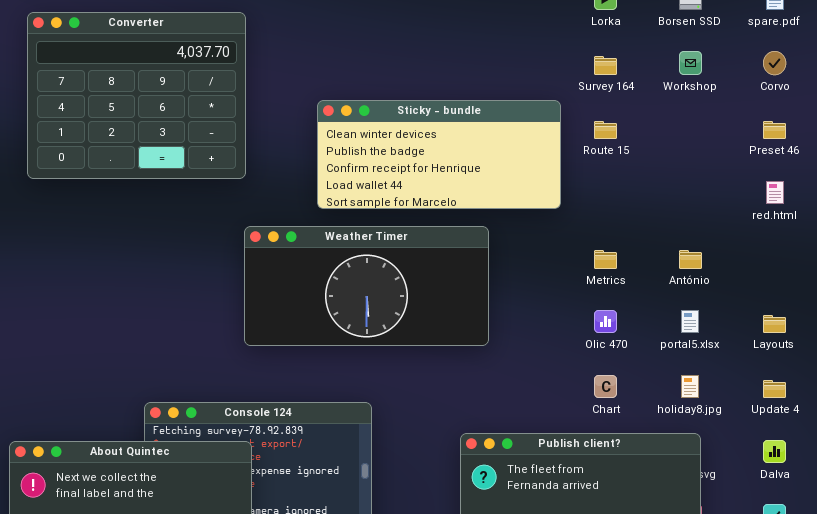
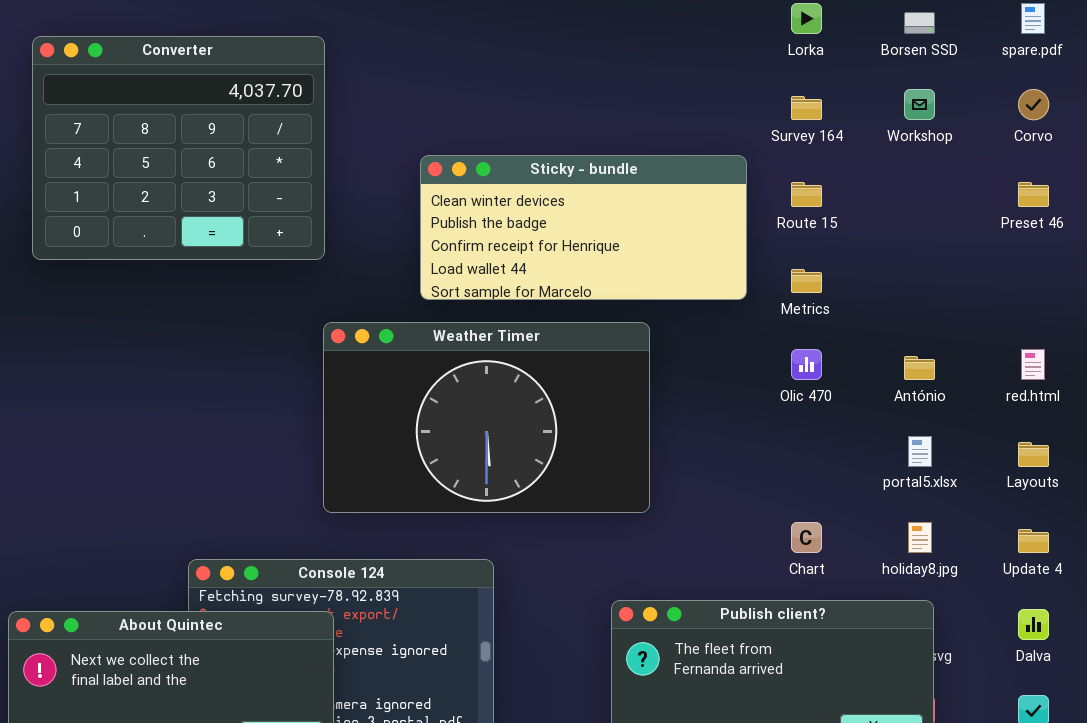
red.html: [766,181,784,204] -> [1021,349,1045,380], moved
Weather Timer: [244,226,489,346] -> [323,322,650,513], resized
Metrics: [594,250,617,269] -> [791,269,822,293], moved
Olic 470: [594,310,617,333] -> [791,349,822,380], moved

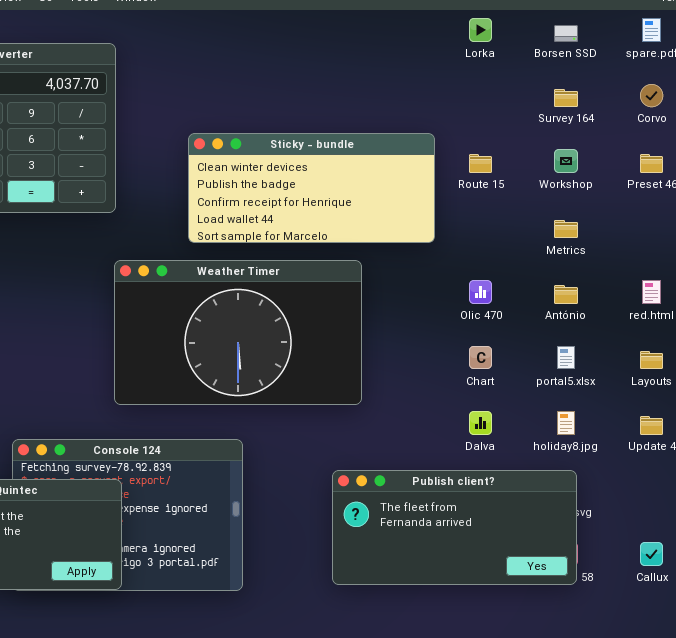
Workshop: [904,89,935,120] -> [554,149,578,173], moved
Survey 164: [791,96,822,120] -> [554,89,578,107], moved
Metrics: [791,269,822,293] -> [554,220,578,238], moved
Chart: [791,522,822,553] -> [469,346,492,369], moved
Dalva: [1018,609,1049,640] -> [469,411,492,435], moved

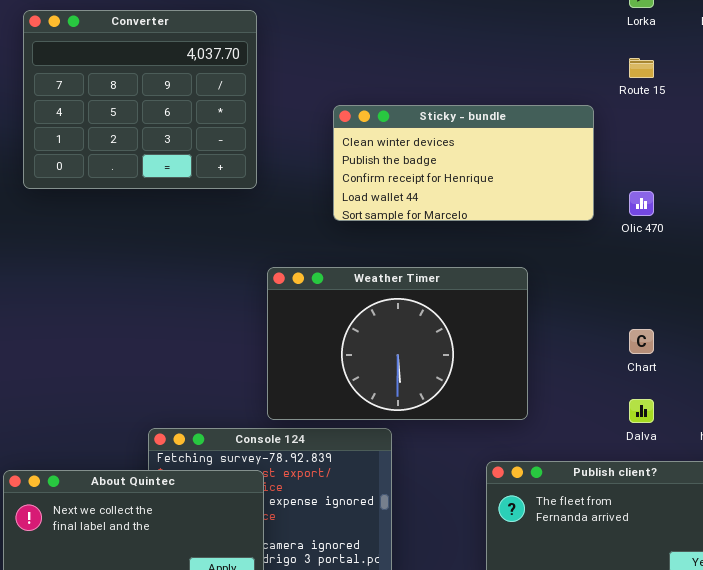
Route 15: [469,154,492,173] -> [629,58,654,78], moved
Weather Timer: [114,260,362,405] -> [267,267,528,420], moved
Olic 470: [469,280,492,304] -> [629,191,654,216], moved

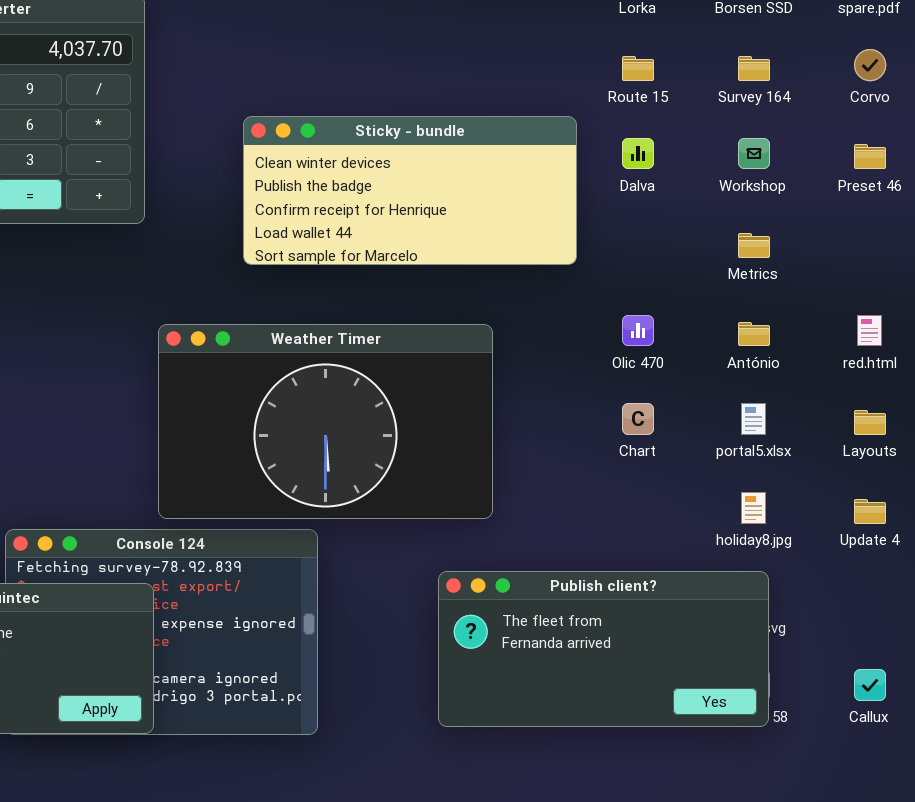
Olic 470: [629,191,654,216] -> [622,315,654,346], moved
Dalva: [629,399,654,423] -> [622,138,654,169], moved

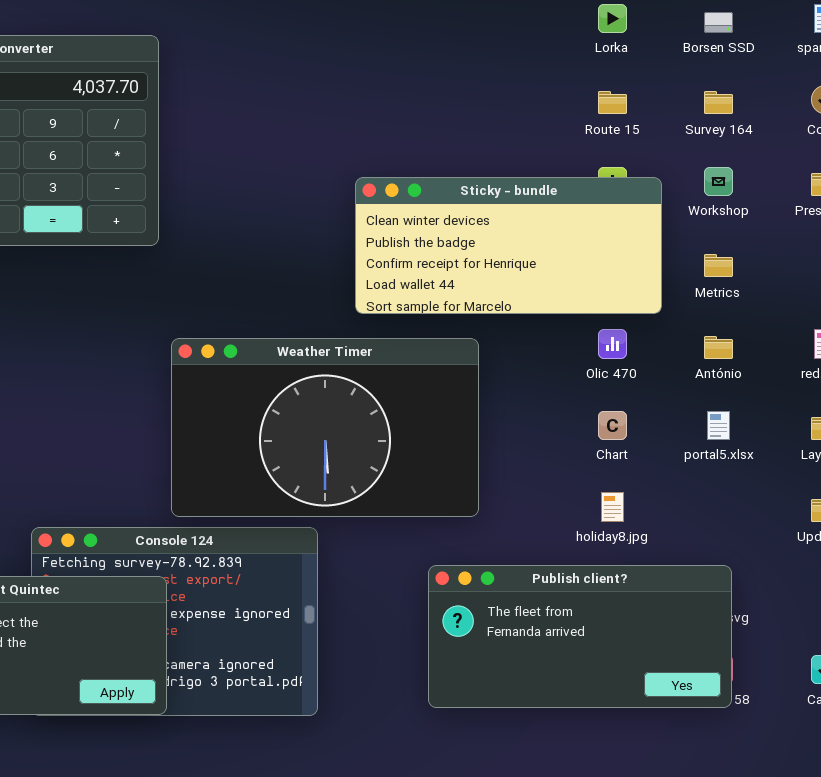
Sticky - bundle: [243,116,577,265] -> [355,177,662,314], moved
holiday8.jpg: [741,492,766,524] -> [601,492,624,522], moved

